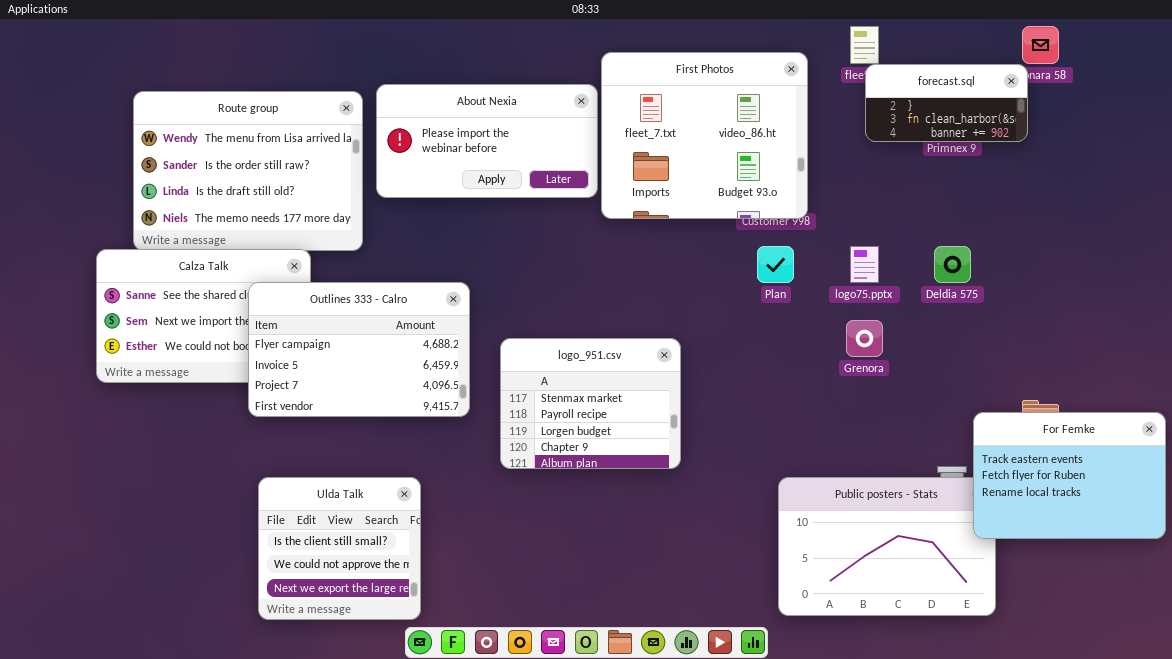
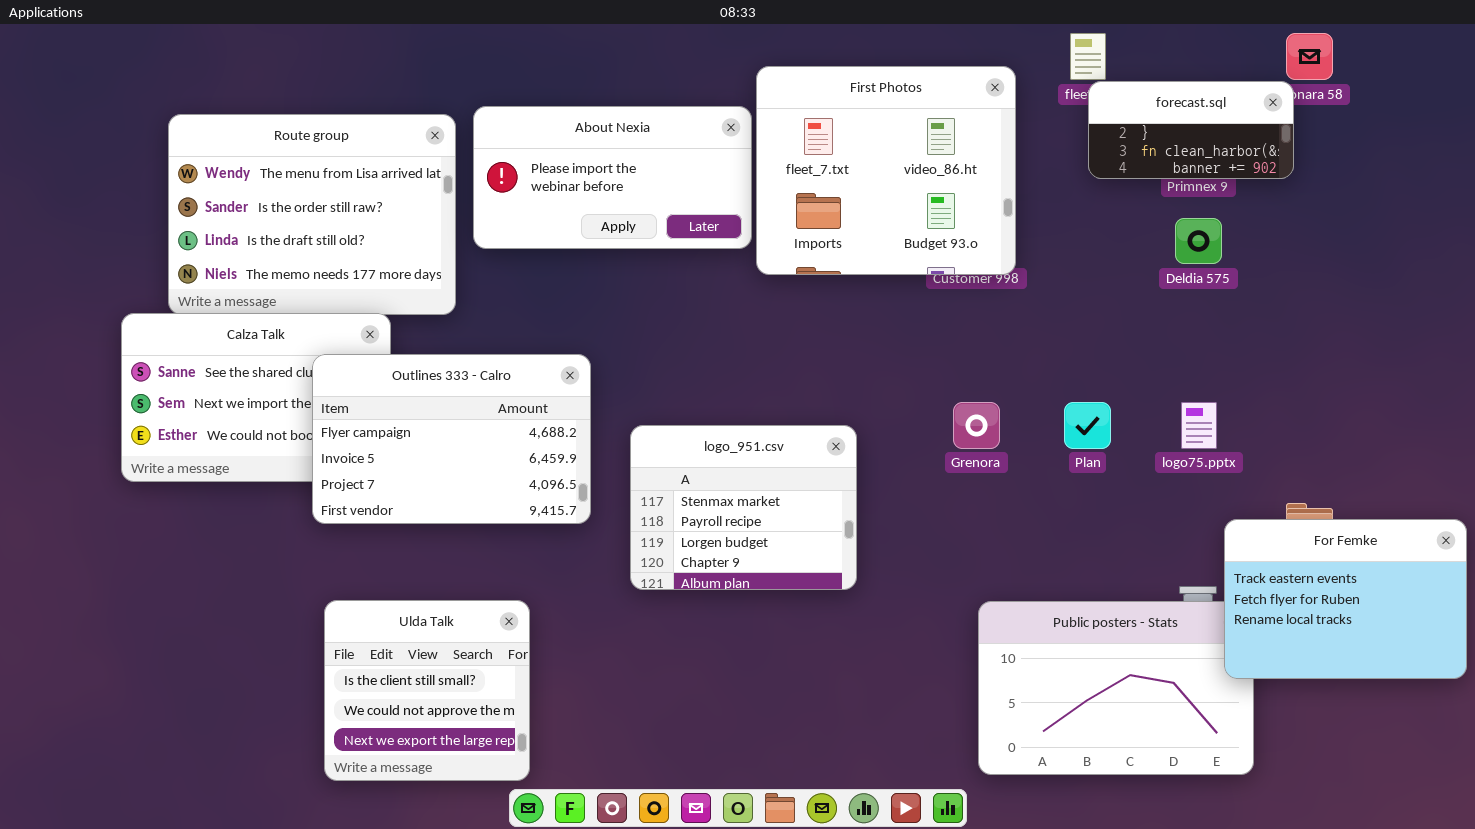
Plan: [757,246,794,283] -> [1064,402,1111,449], moved
logo75.pptx: [850,246,879,283] -> [1181,402,1217,449], moved
Deldia 575: [934,246,971,283] -> [1175,218,1222,264], moved
Grenora: [846,320,883,357] -> [953,402,1000,449], moved

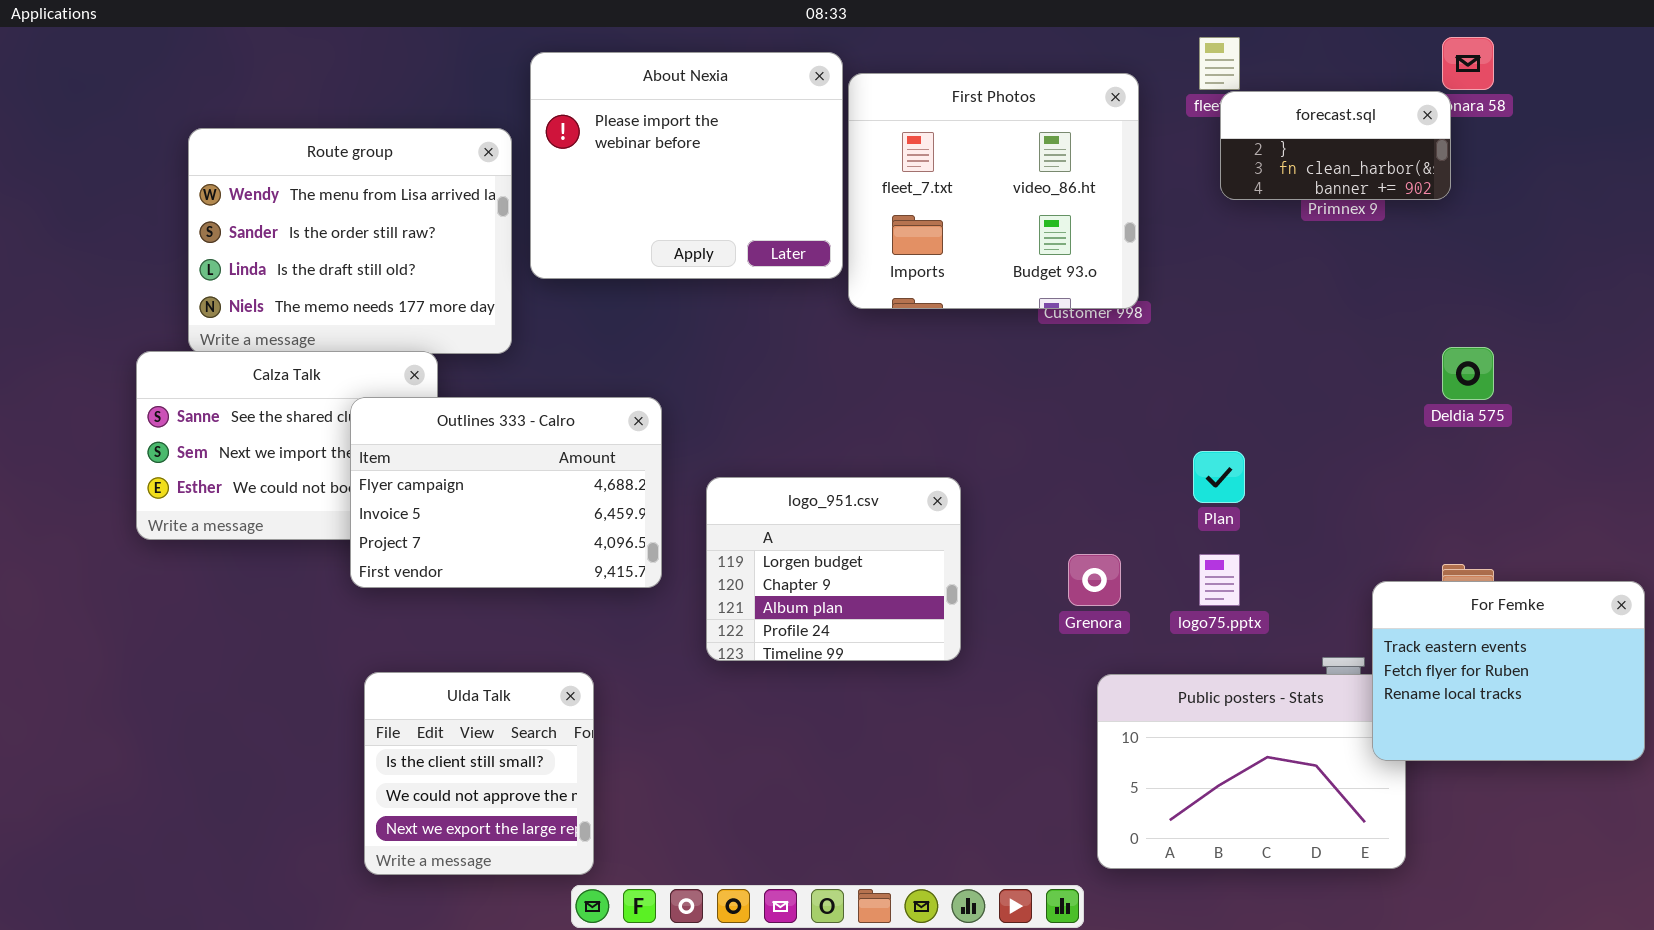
About Nexia: [473,106,752,249] -> [530,52,843,279], resized
Deldia 575: [1175,218,1222,264] -> [1442,347,1494,400], moved
Grenora: [953,402,1000,449] -> [1068,554,1121,606], moved
logo75.pptx: [1181,402,1217,449] -> [1199,554,1240,606], moved
logo_951.csv: [630,425,857,590] -> [706,477,961,661], scrolled down 2 rows

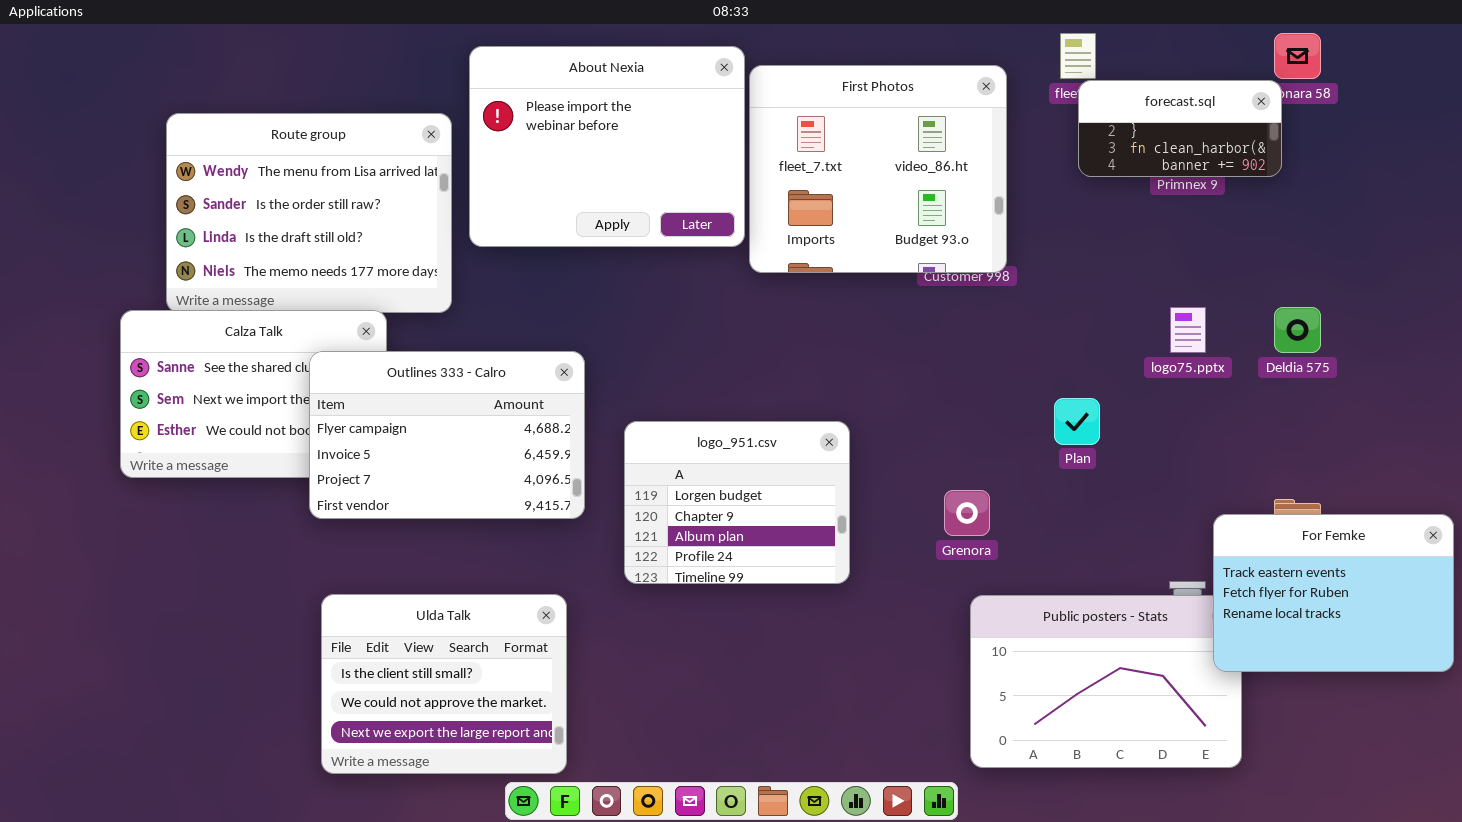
logo75.pptx: [1199,554,1240,606] -> [1170,307,1206,353], moved
Ulda Talk: [364,672,594,875] -> [321,594,567,774], resized

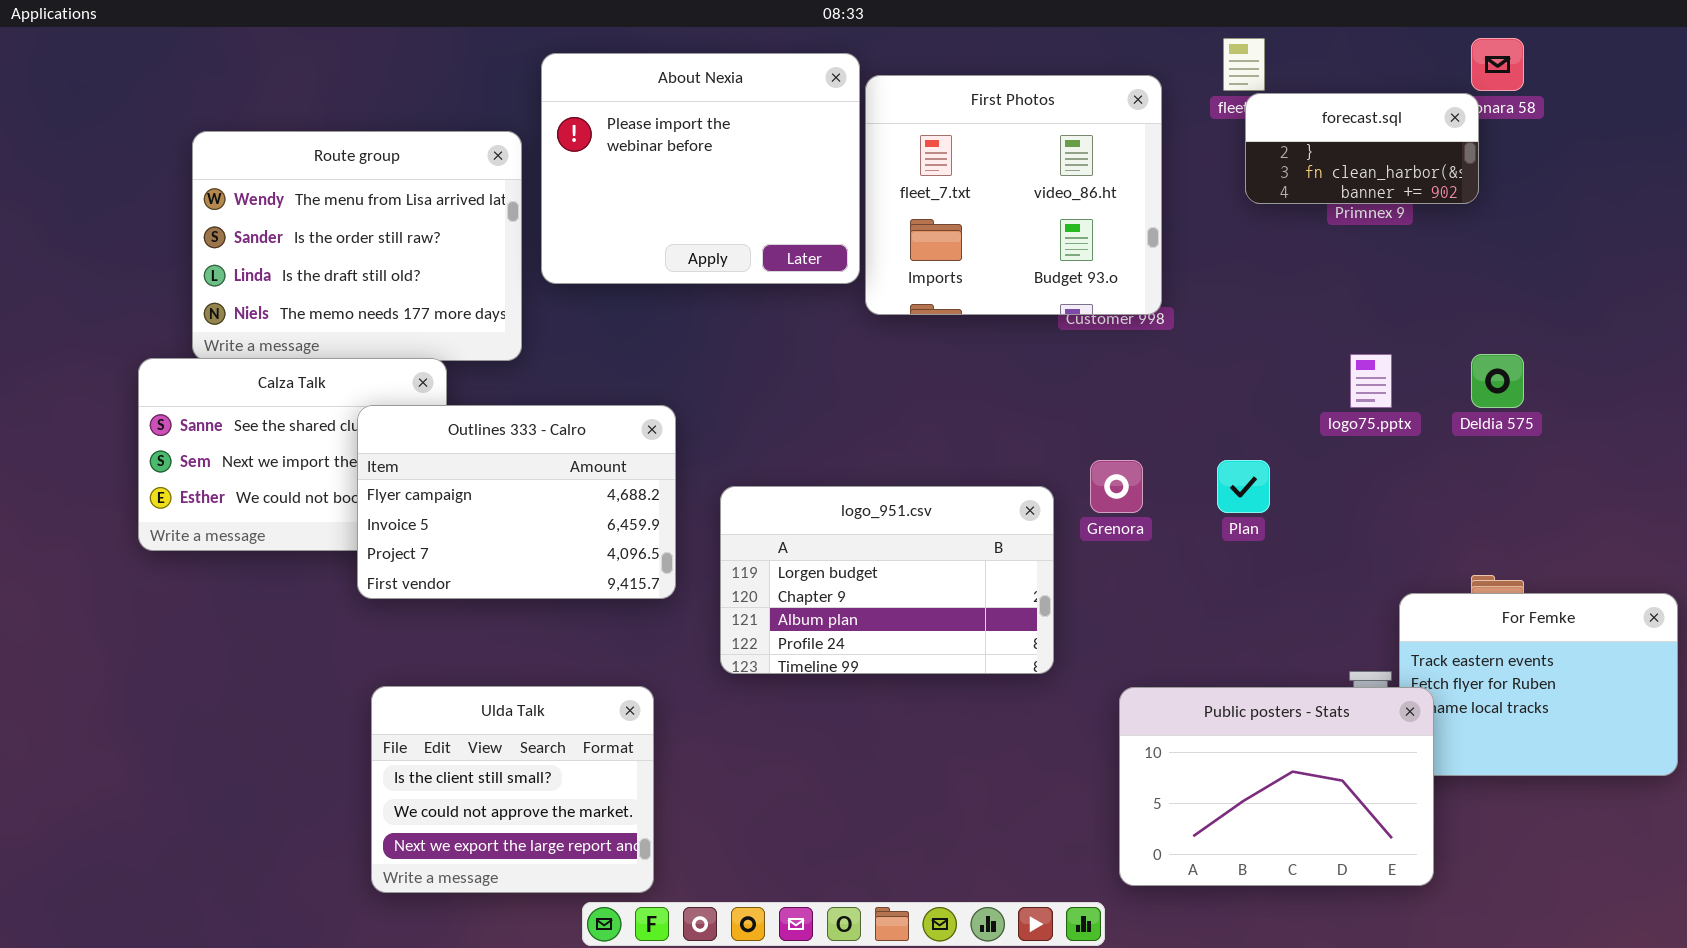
logo_951.csv: [624,421,850,584] -> [720,486,1054,674], resized
Grenora: [944,490,990,536] -> [1090,460,1143,513], moved
Public posters - Stats: [970,595,1242,768] -> [1119,687,1434,886], raised

